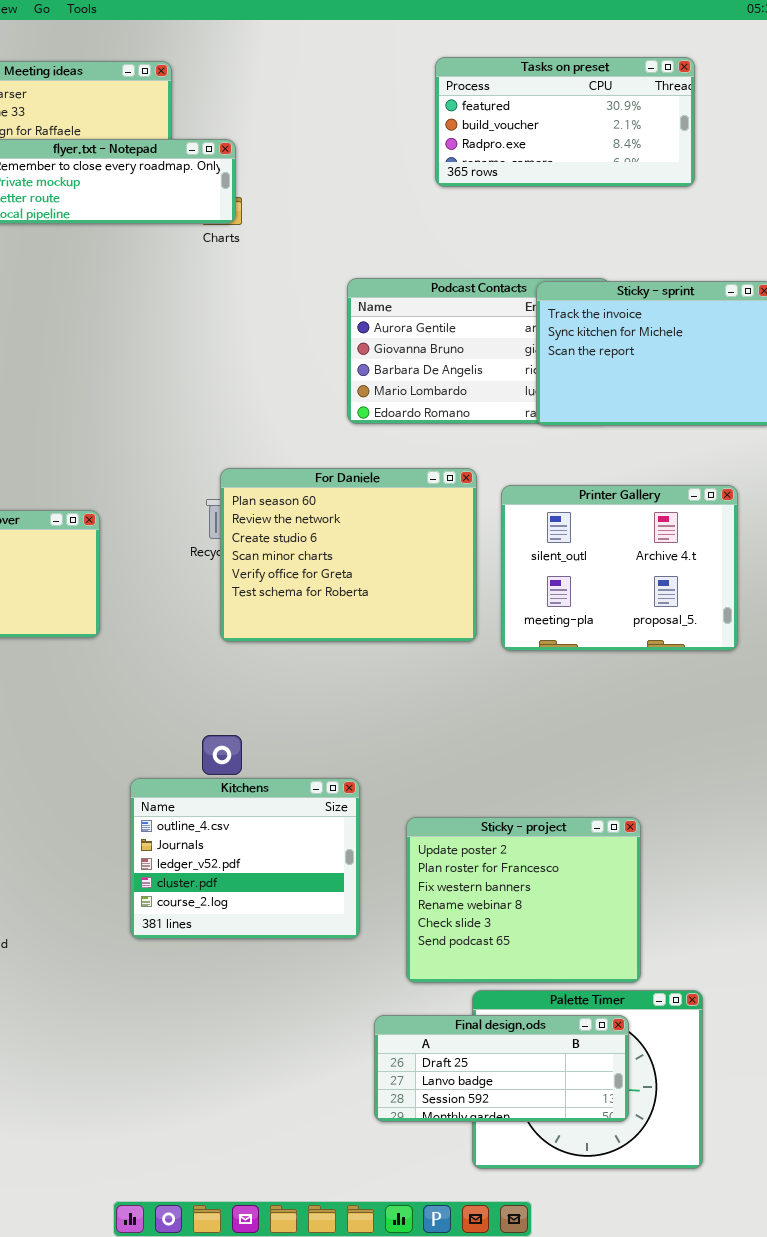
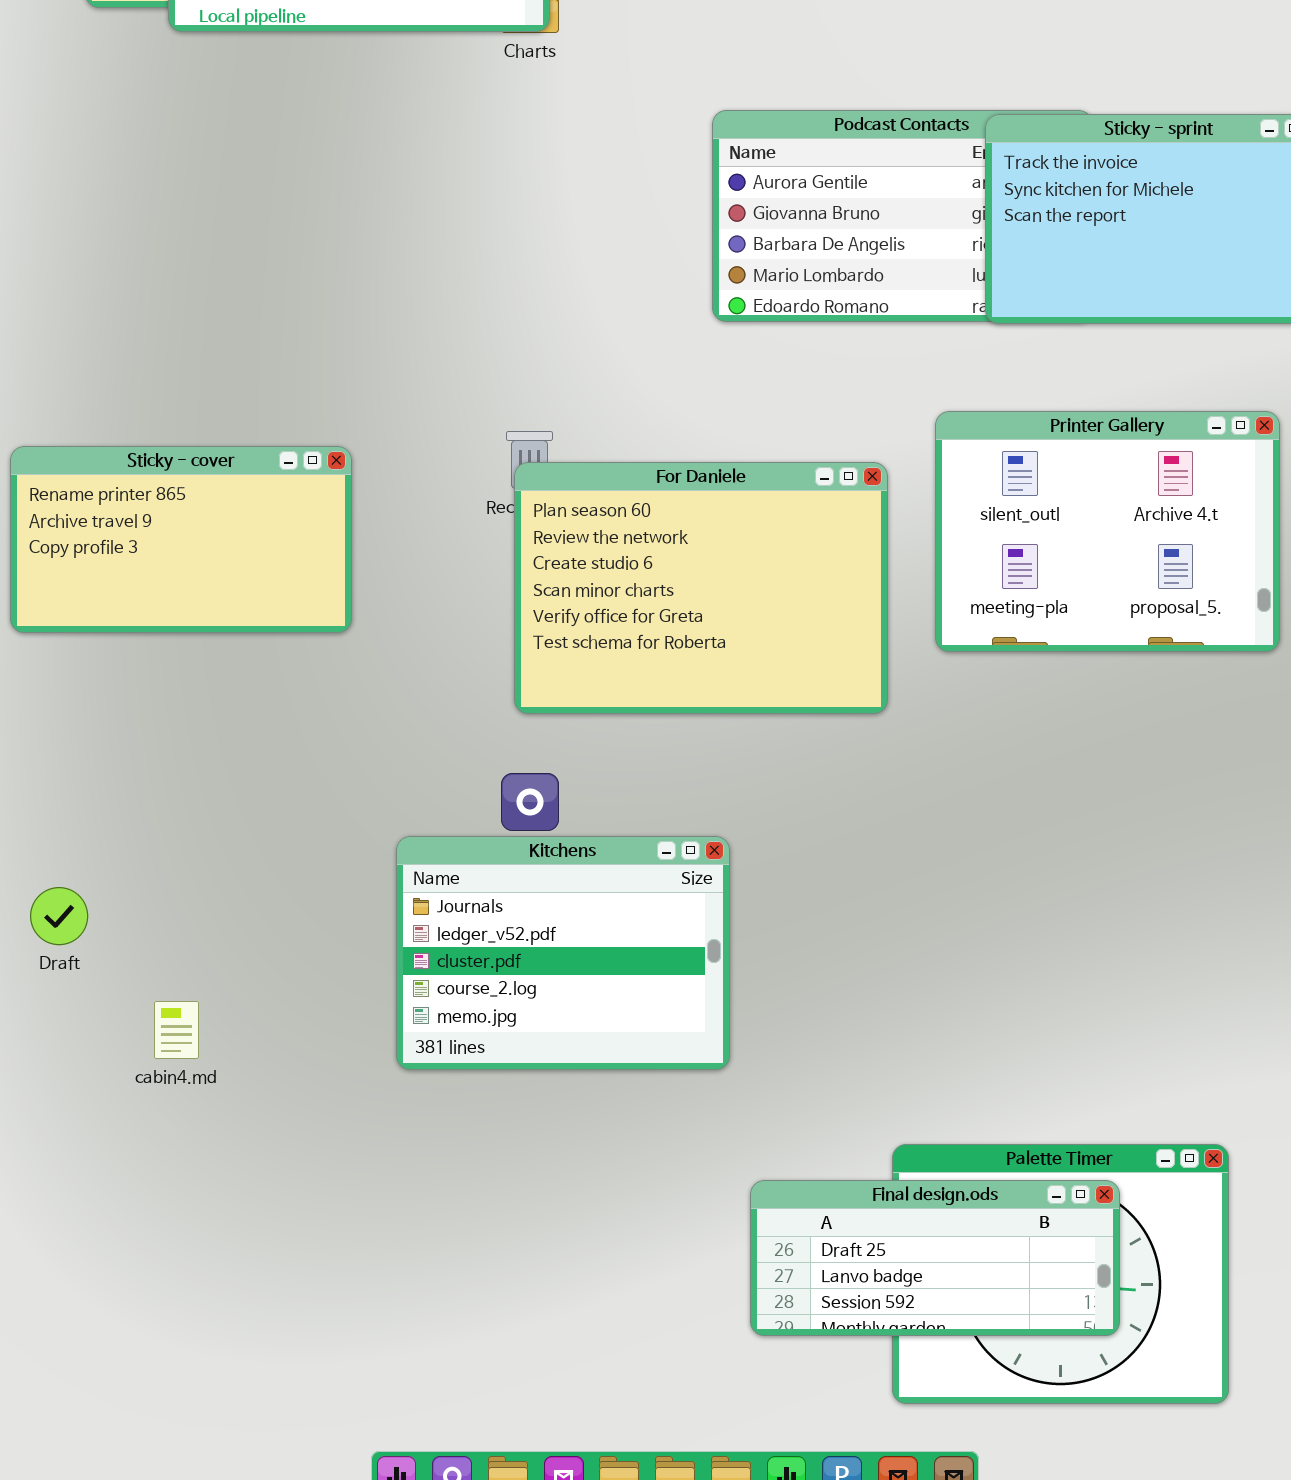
For Daniele: [220,468,477,642] -> [514,462,888,714], moved
Kitchens: [130,778,360,939] -> [396,836,730,1070], scrolled down 1 row
Sticky - project: [406,817,641,983] -> none, closed

